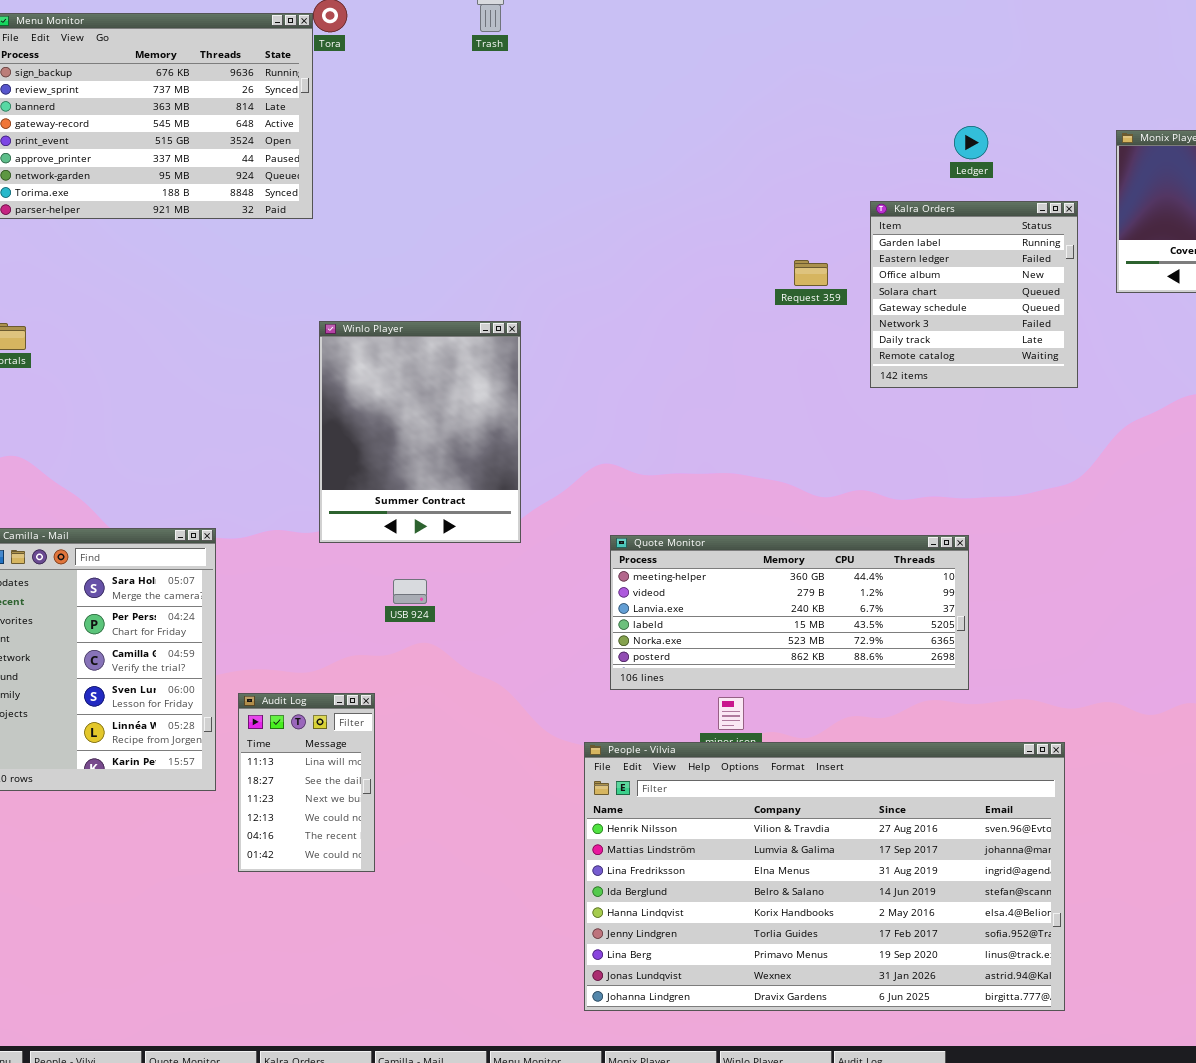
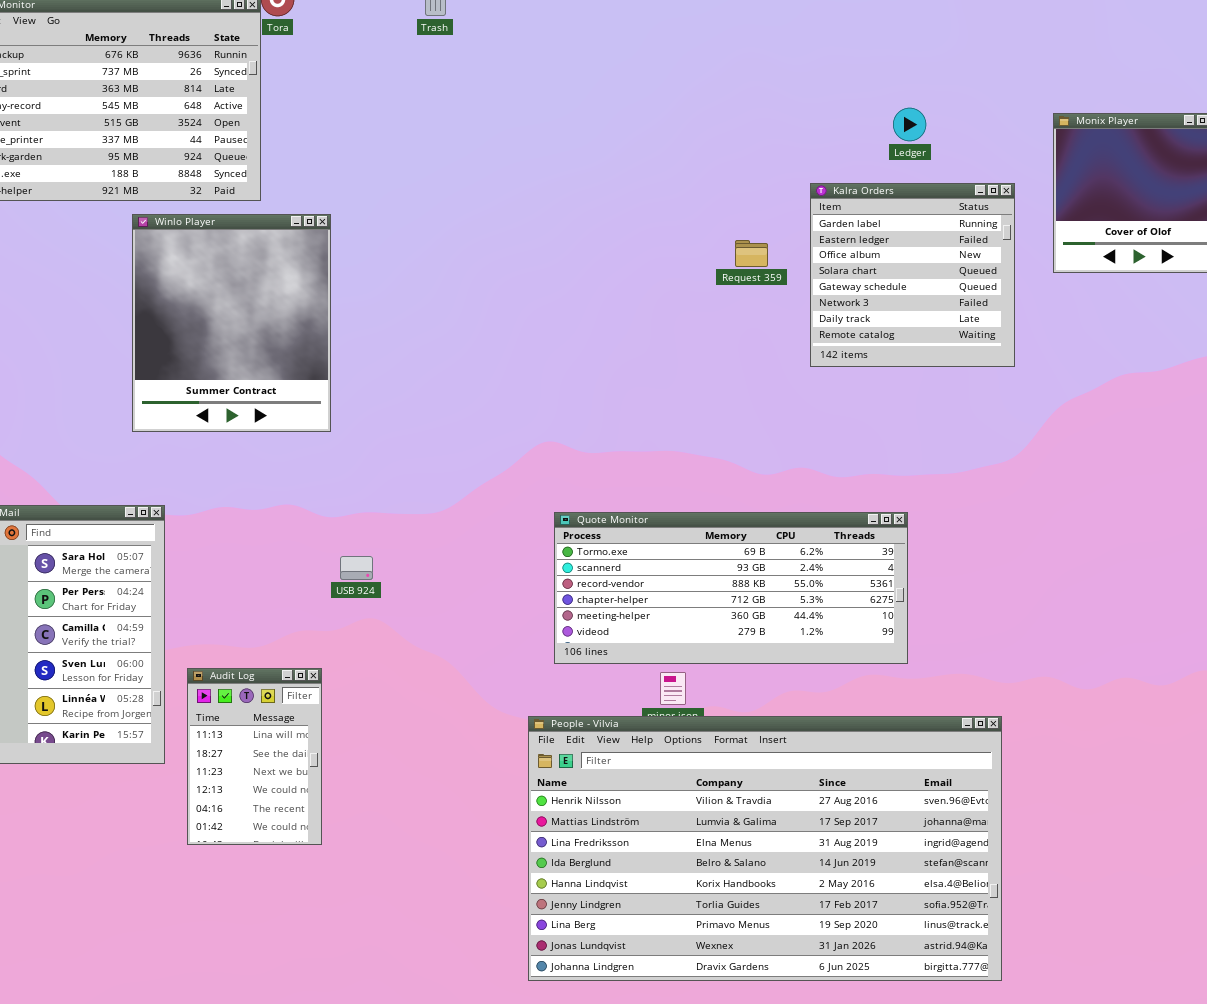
Winlo Player: [319,321,521,543] -> [132,214,331,432], moved
Quote Monitor: [610,535,969,690] -> [554,512,908,664], scrolled up 4 rows

